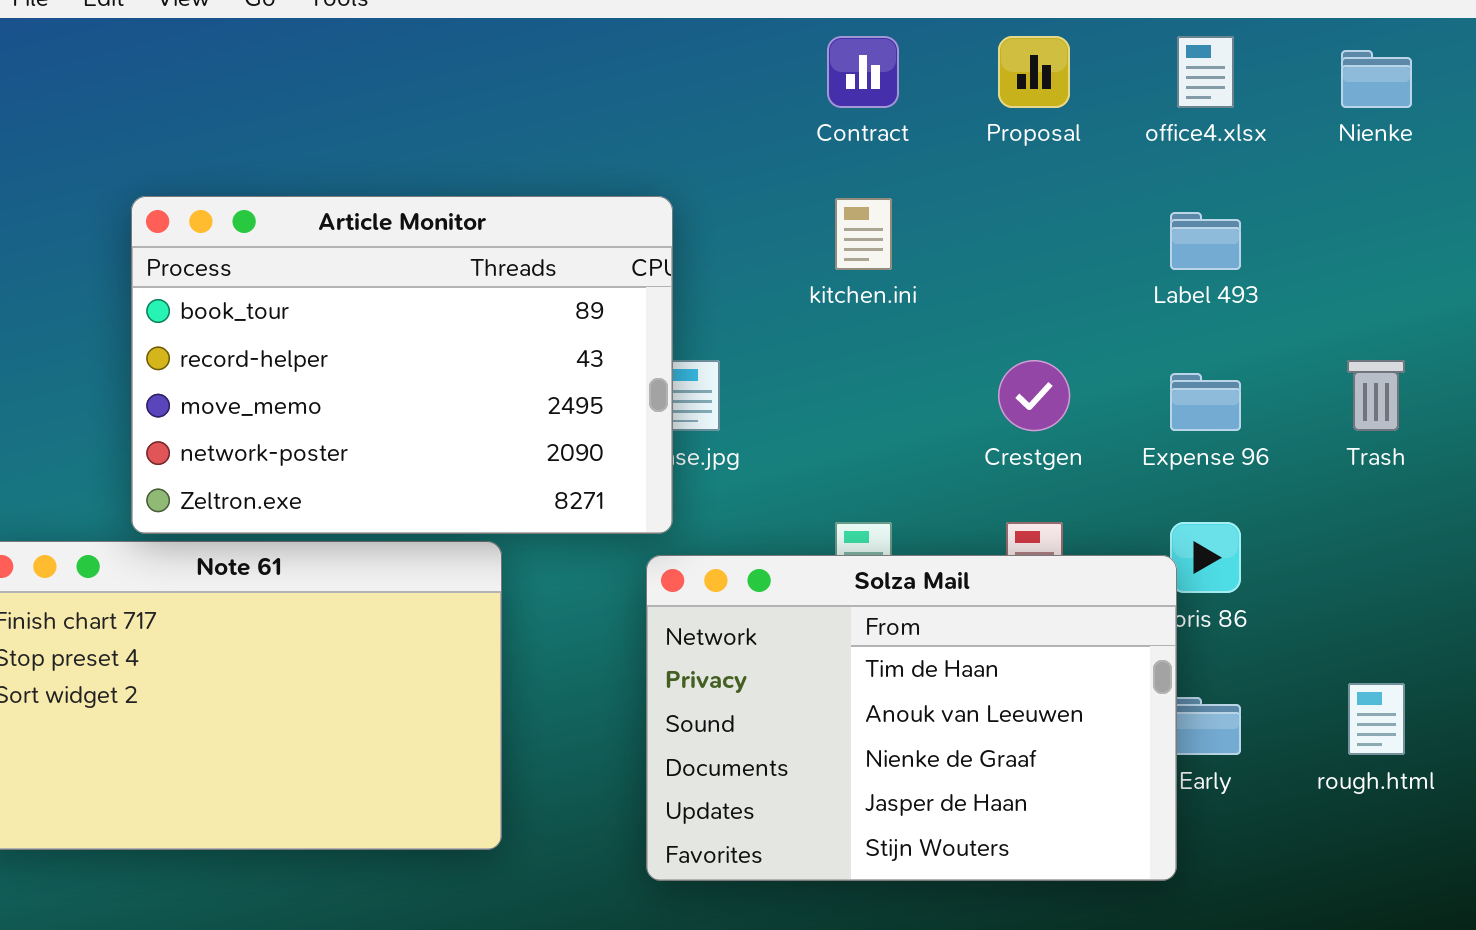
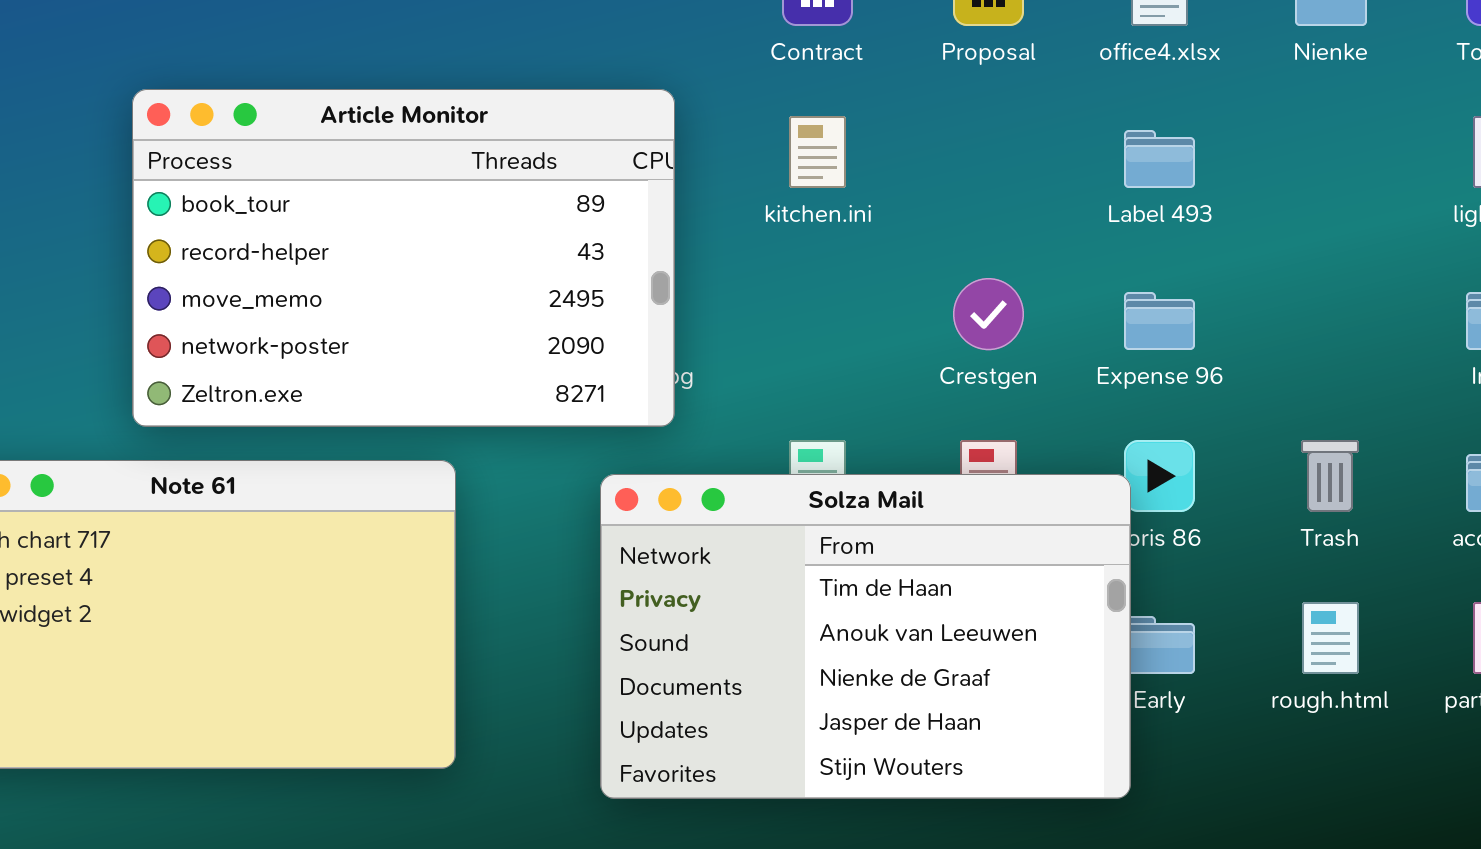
Article Monitor: [131,196,673,534] -> [132,89,675,427], moved
Trash: [1347,360,1405,431] -> [1301,440,1359,512], moved

